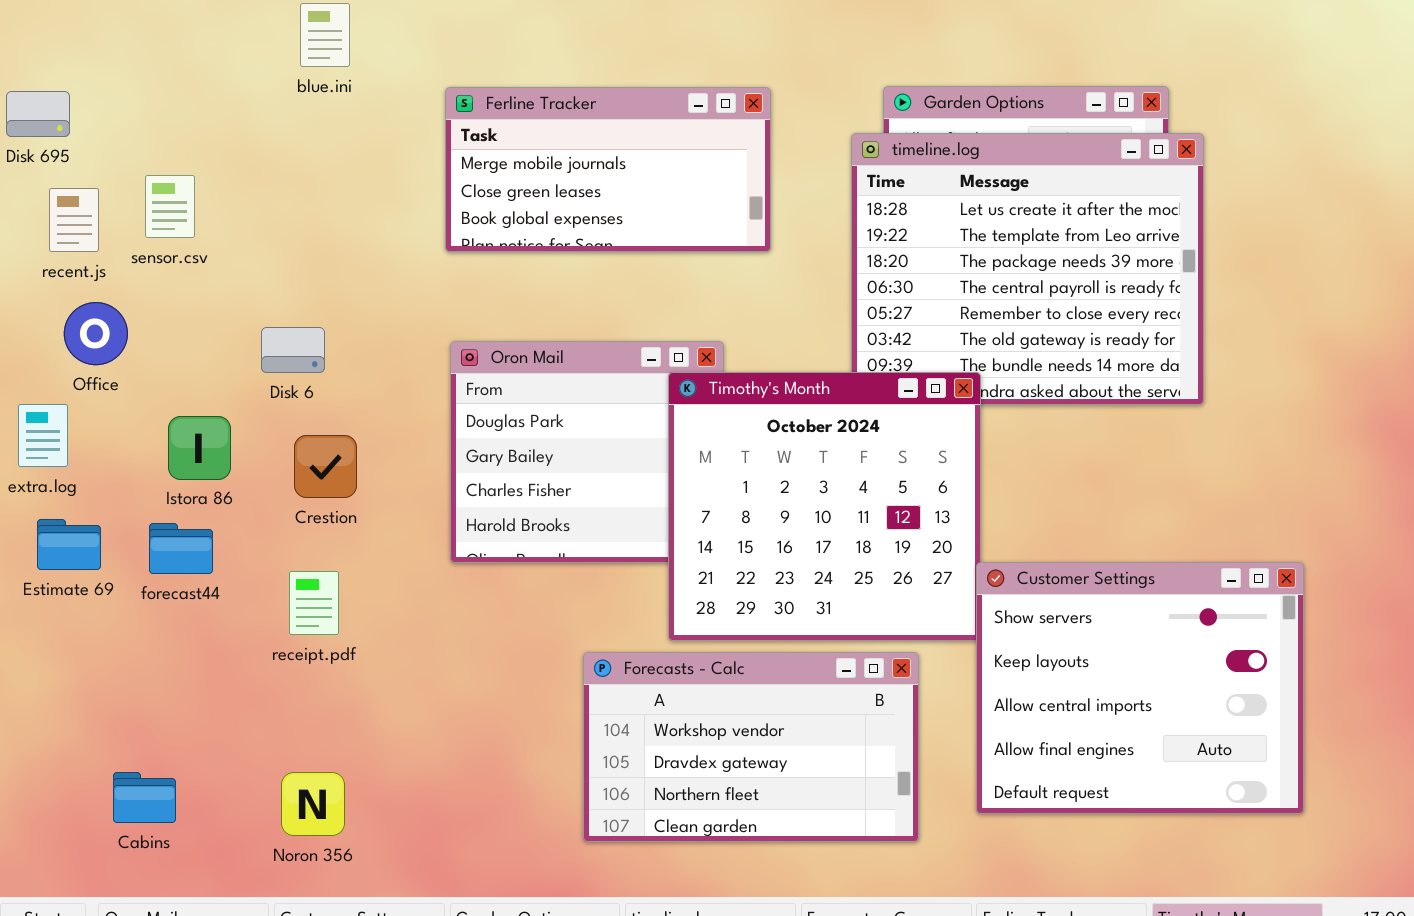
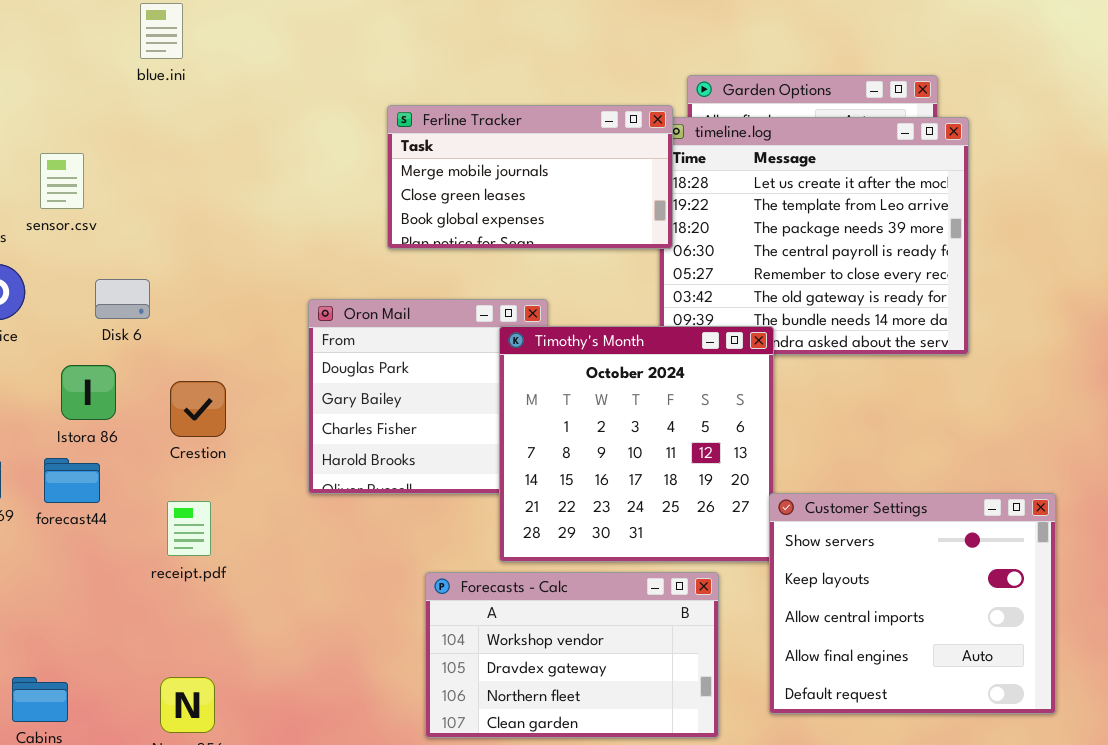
blue.ini: [300,3,350,67] -> [140,3,183,59], moved
Ferline Tracker: [445,87,771,252] -> [387,105,673,249], moved
Disk 6: [261,327,325,373] -> [95,279,150,319], moved

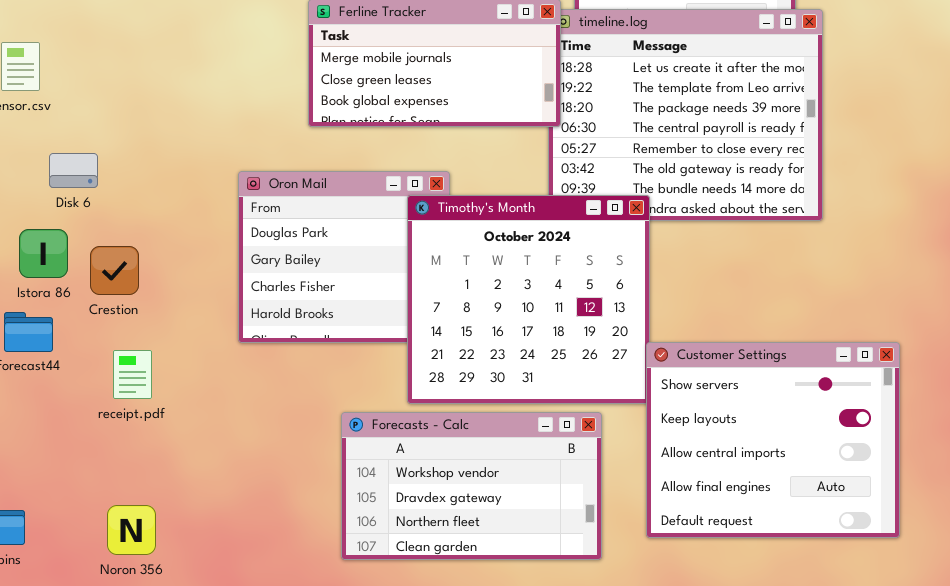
Crestion: [170,381,226,437] -> [90,246,139,295], moved

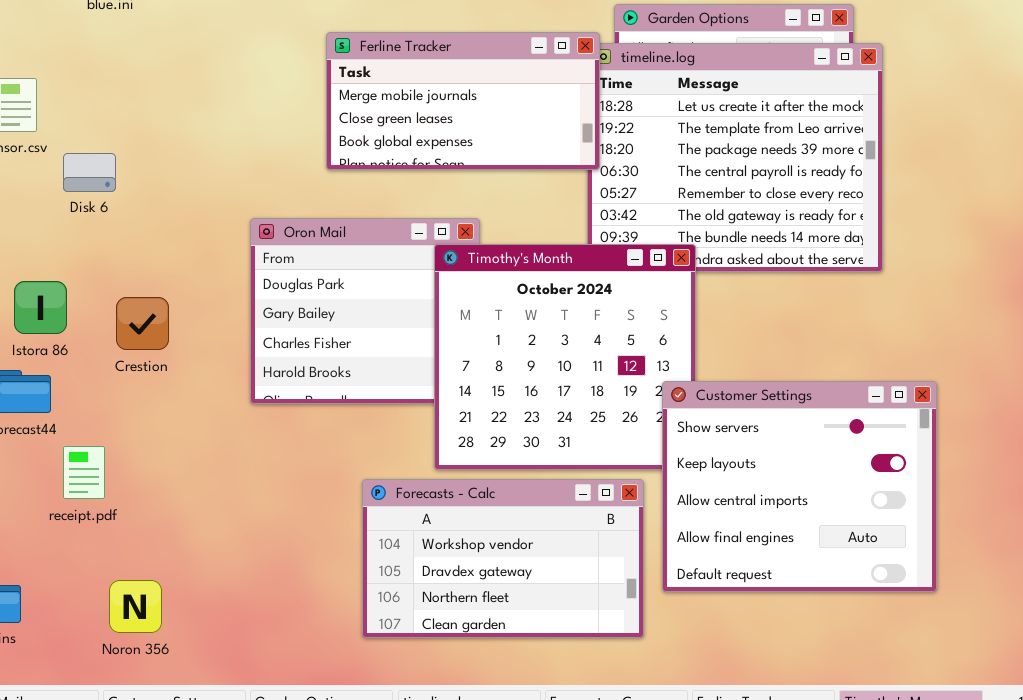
Disk 6: [49,153,98,188] -> [63,153,116,192], moved
Crestion: [90,246,139,295] -> [116,297,169,350], moved
Customer Settings: [646,342,900,538] -> [662,381,937,592], moved
receipt.pdf: [113,350,152,399] -> [63,446,105,499], moved

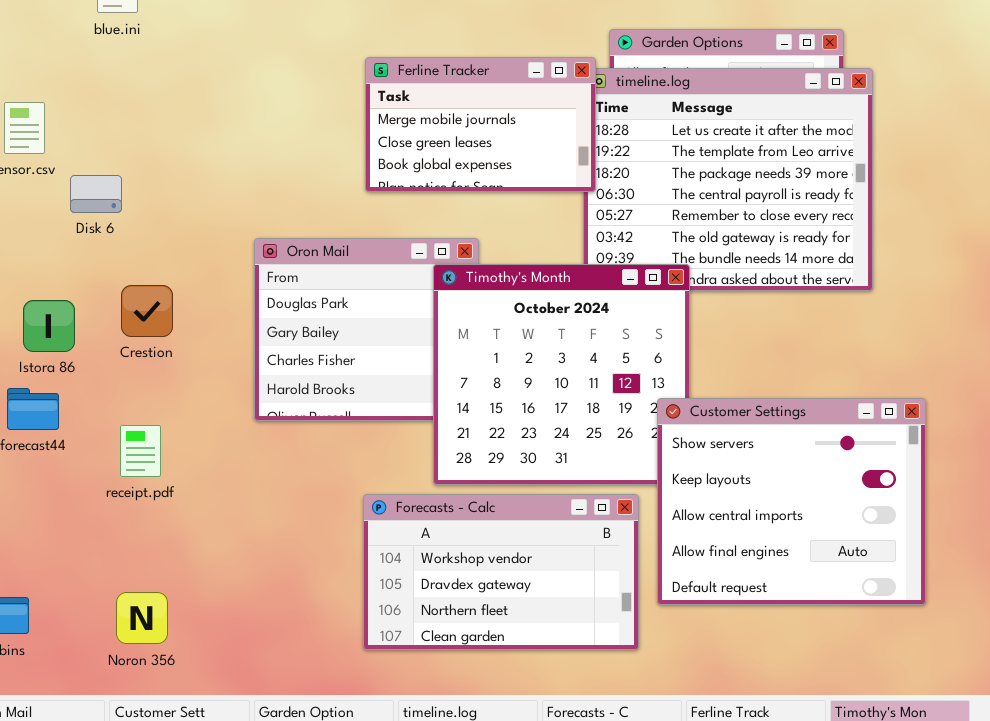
Ferline Tracker: [326,32,600,170] -> [365,57,596,192], resized
Crestion: [116,297,169,350] -> [121,285,173,337], moved
receipt.pdf: [63,446,105,499] -> [120,425,161,477], moved

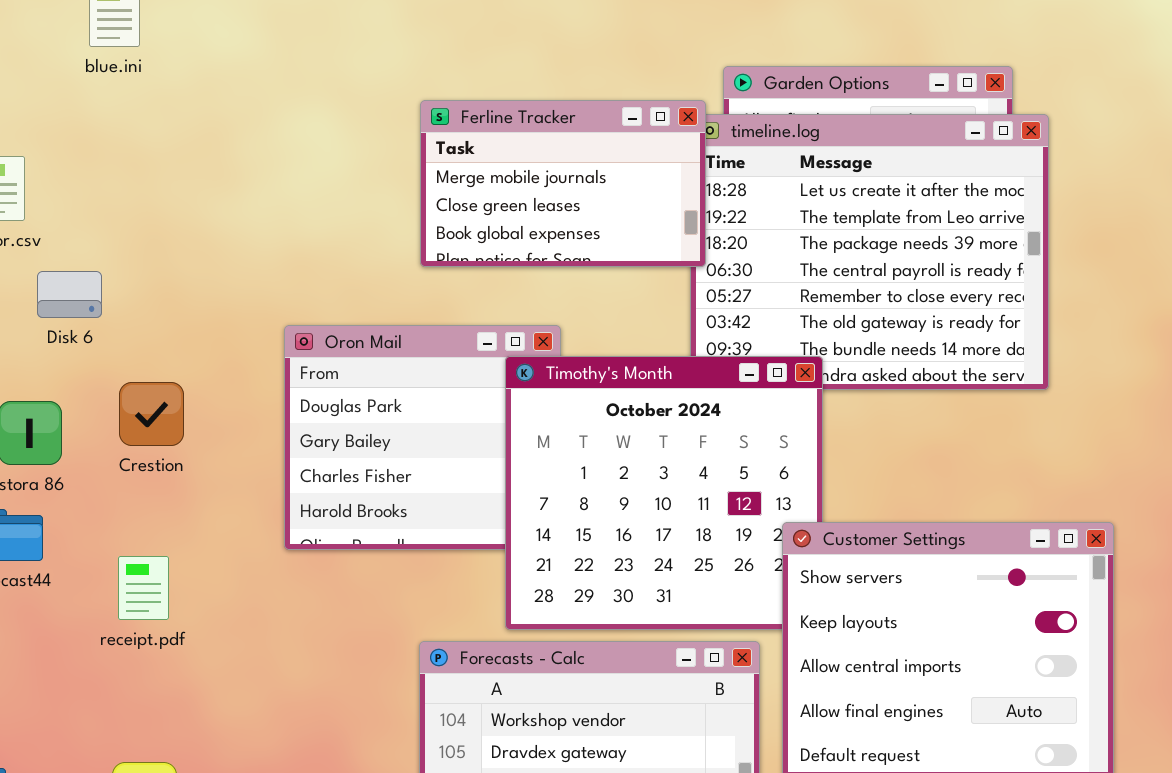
Disk 6: [70,175,122,213] -> [37,271,102,318], moved

